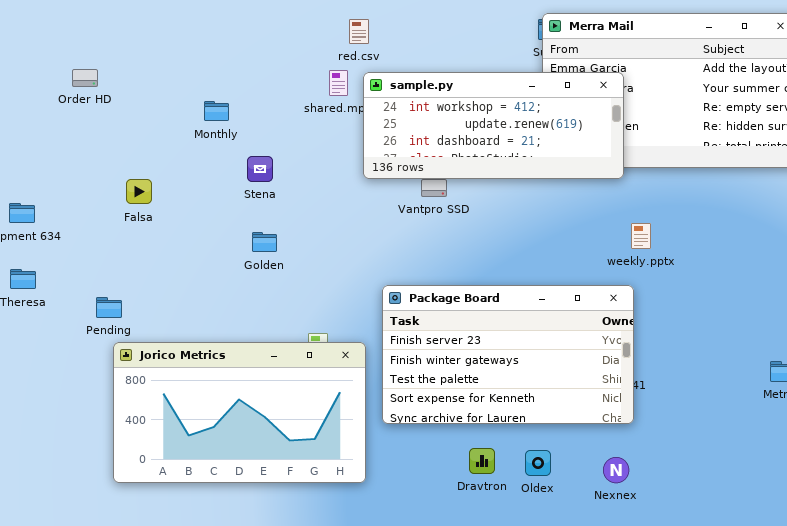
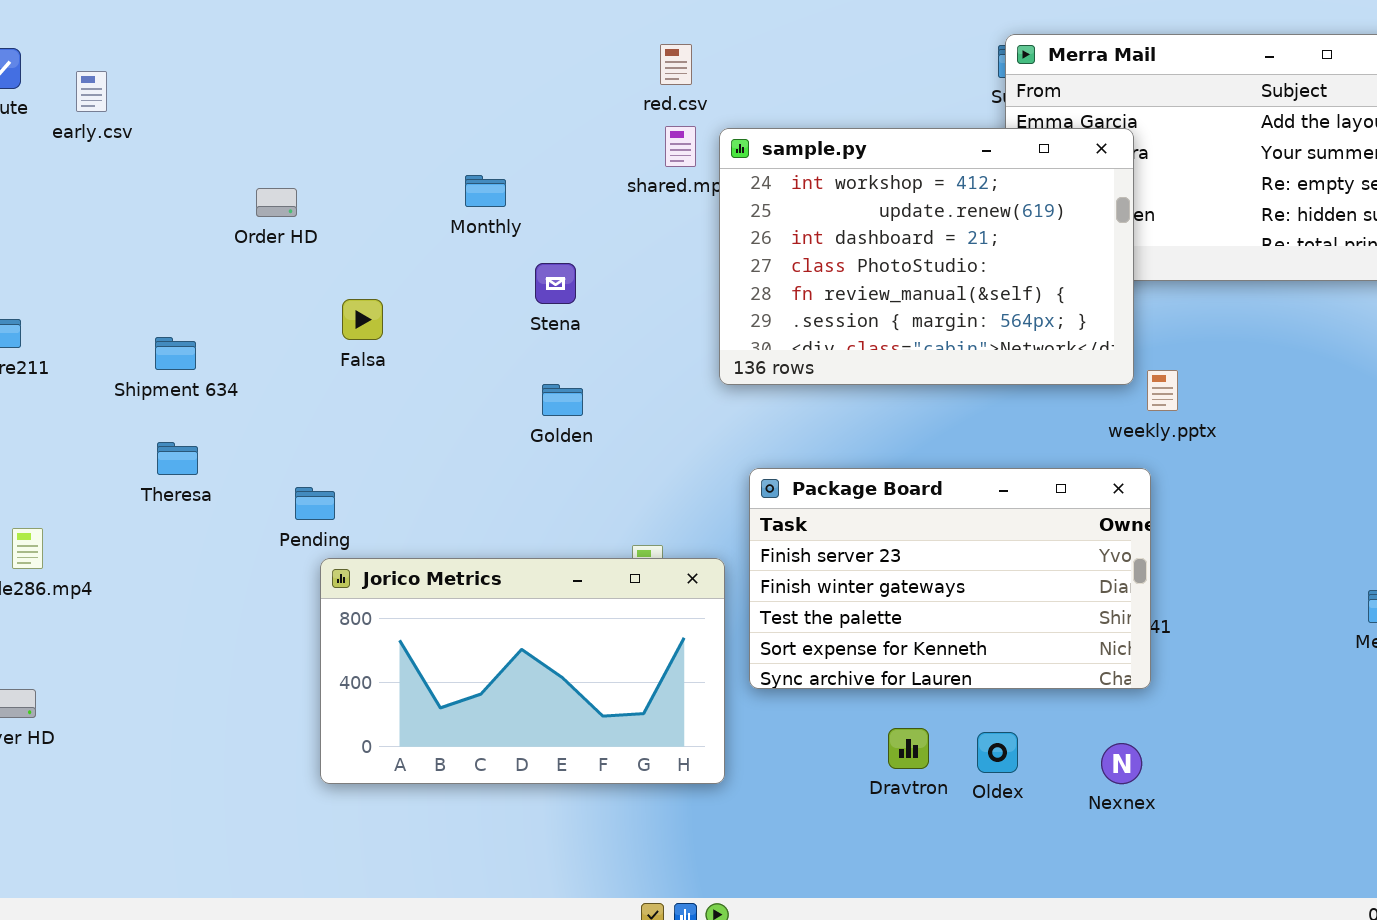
red.csv: [349,19,369,44] -> [660,44,692,85], moved
Order HD: [72,69,98,87] -> [256,188,297,217], moved
sample.py: [363,72,624,179] -> [719,128,1134,385], resized

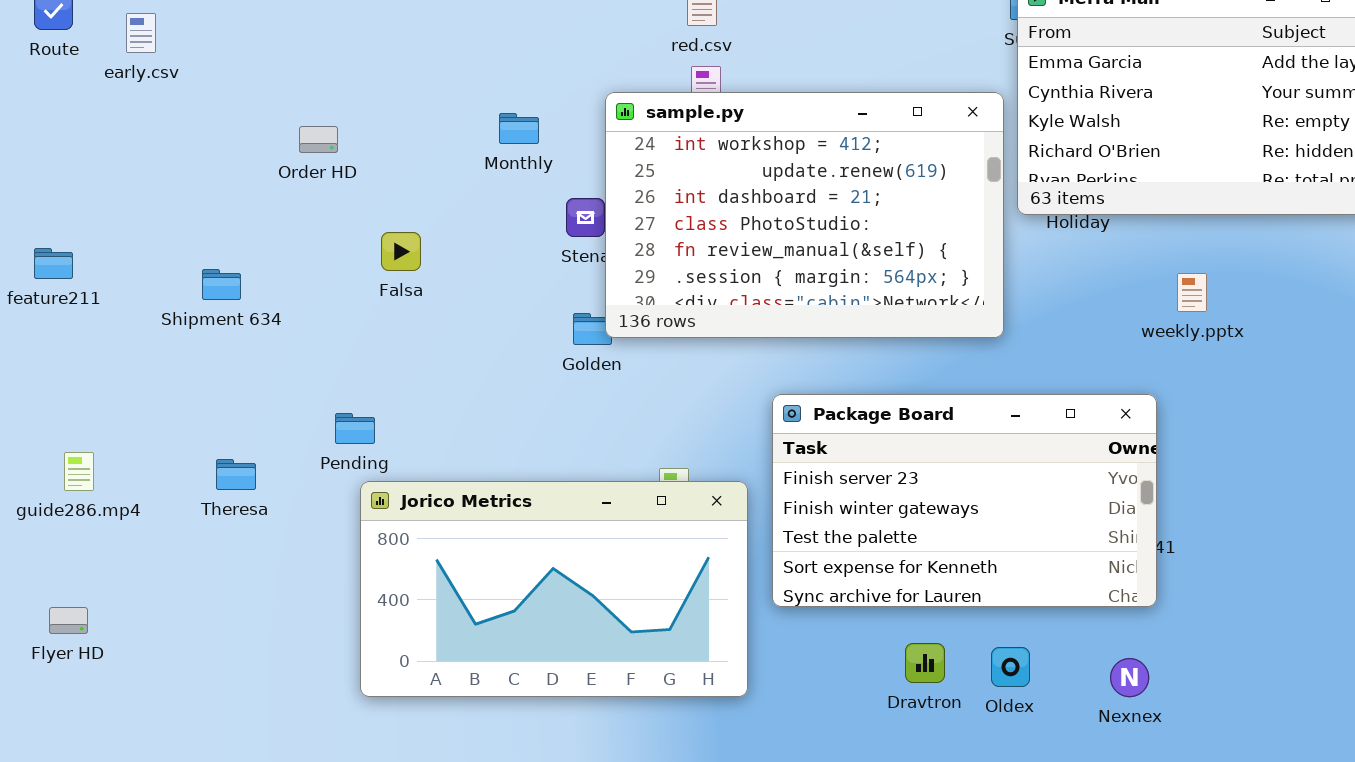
sample.py: [719,128,1134,385] -> [605,92,1004,338], moved
weekly.pptx: [1147,370,1178,411] -> [1177,273,1207,312], moved
Theresa: [157,442,198,475] -> [216,459,256,490], moved

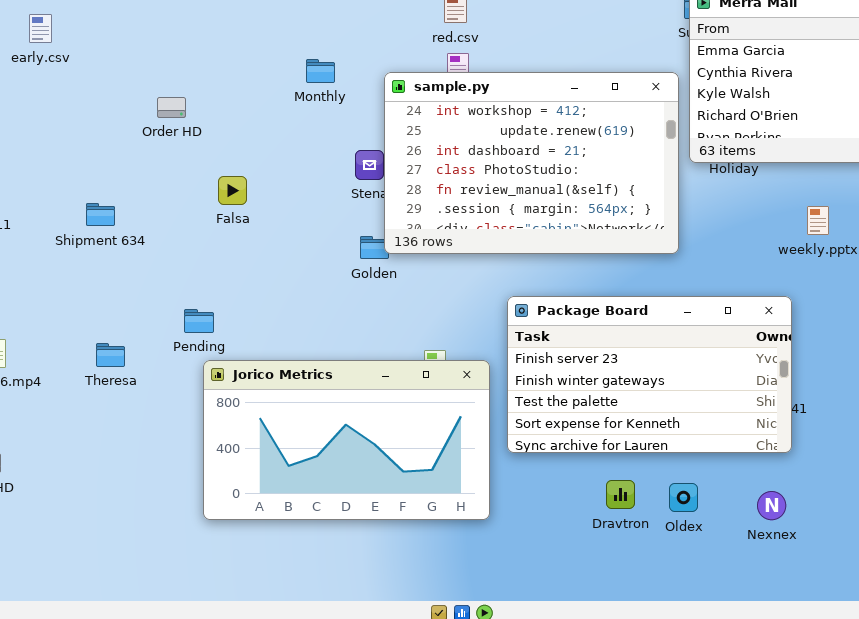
Monthly: [499,113,539,144] -> [306,59,335,83], moved

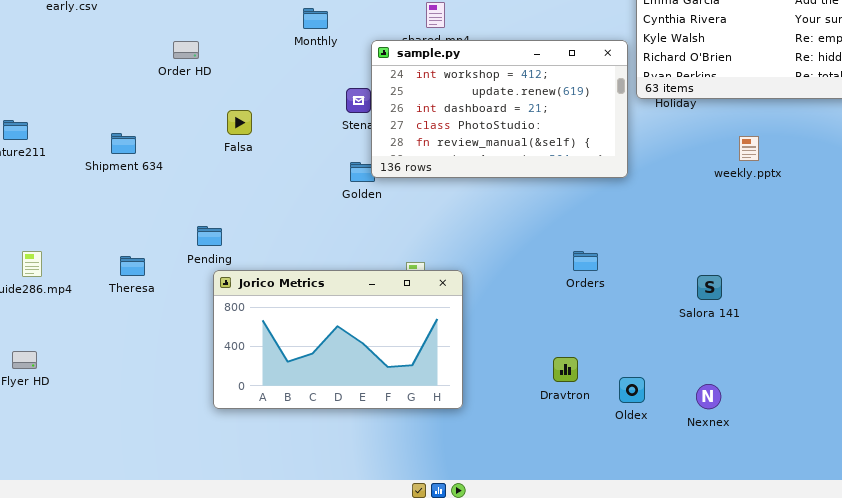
sample.py: [384,72,679,254] -> [371,40,628,178], resized
Package Board: [507,296,792,453] -> none, closed
Dravtron: [606,480,635,509] -> [553,357,578,382], moved

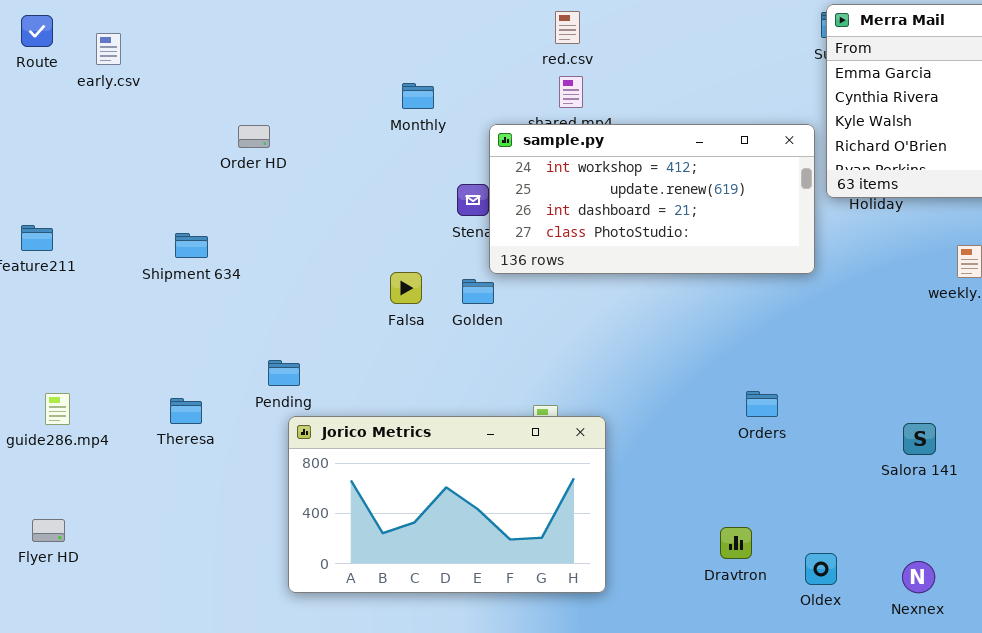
sample.py: [371,40,628,178] -> [489,124,815,274], resized
Falsa: [227,110,252,135] -> [390,272,422,304], moved
Shipment 634: [111,133,136,154] -> [175,233,208,258], moved

